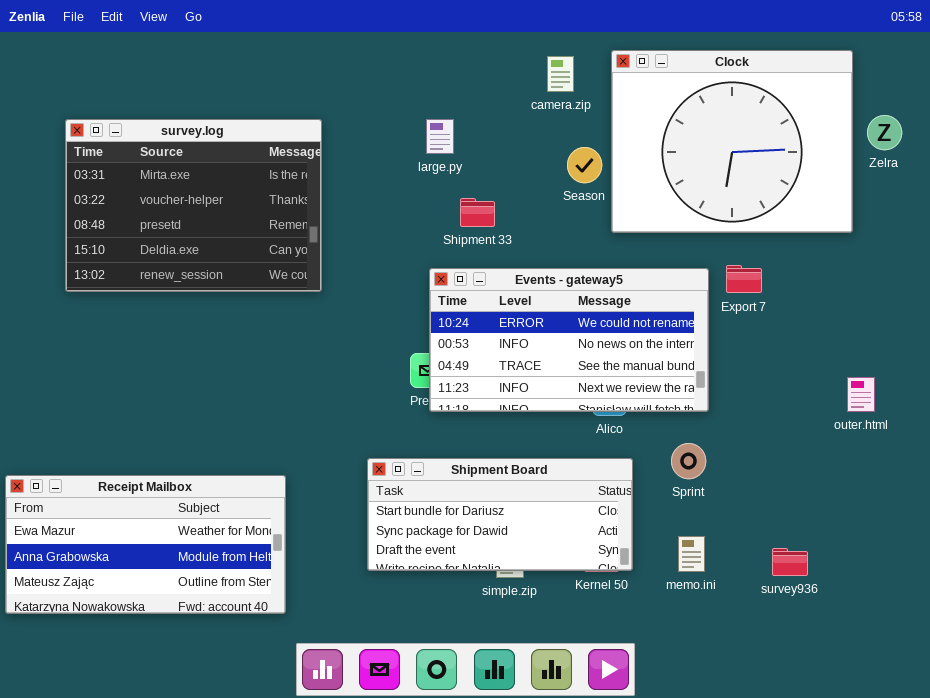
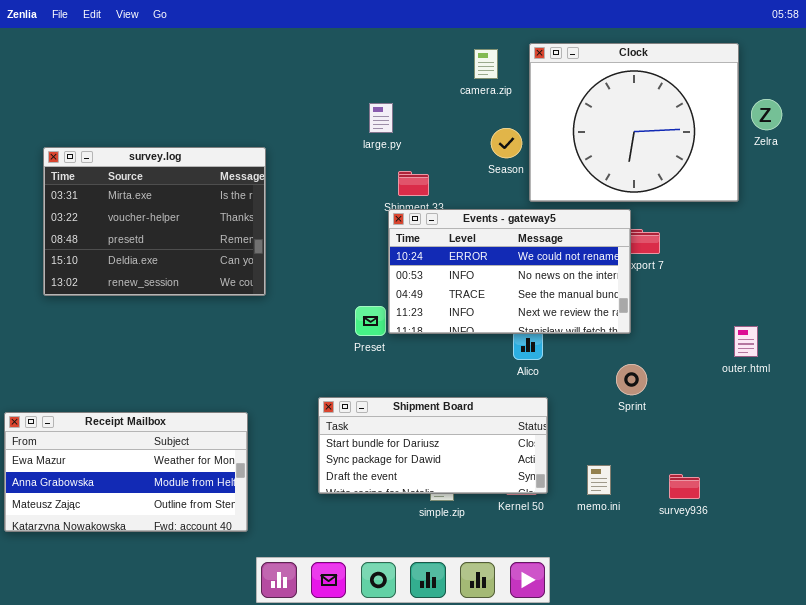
survey.log: [65,119,322,292] -> [43,147,266,296], moved
Events - gateway5: [429,268,709,412] -> [388,209,631,334], moved
Sprint: [671,443,706,479] -> [616,364,647,395], moved

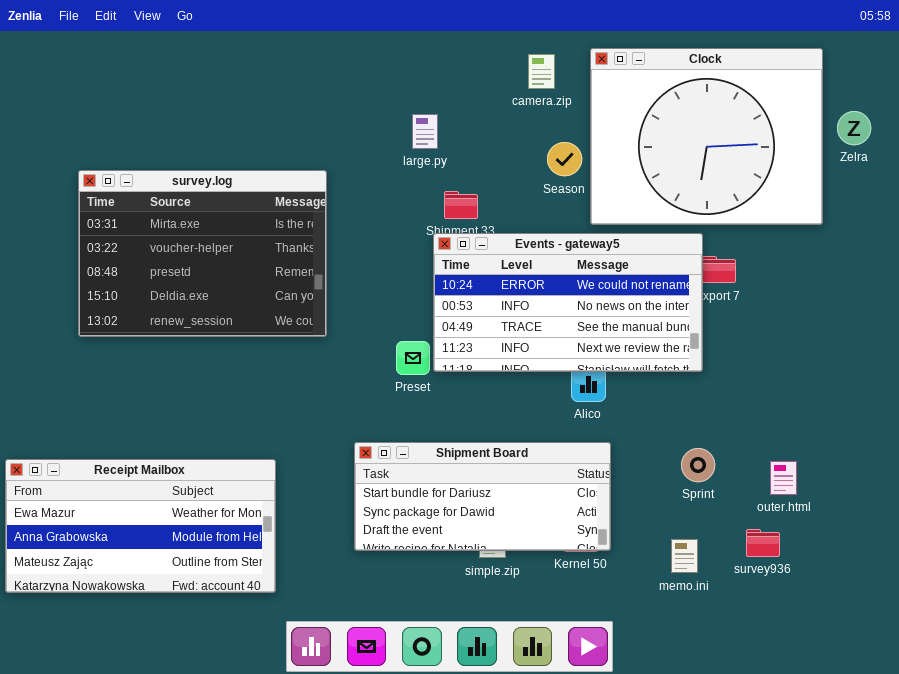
survey.log: [43,147,266,296] -> [78,170,327,337], moved
outer.html: [734,326,758,357] -> [770,461,797,495], moved
Sprint: [616,364,647,395] -> [681,448,715,482], moved
memo.ini: [587,465,611,495] -> [671,539,698,573], moved

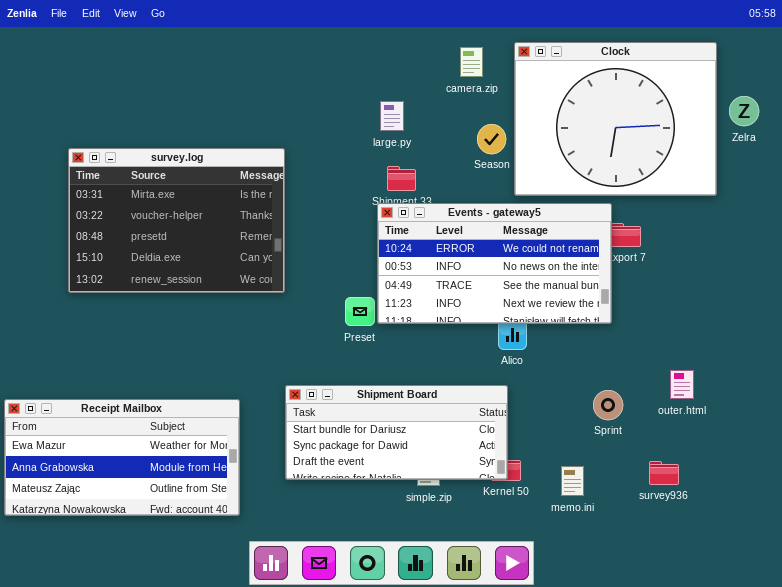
large.py: [412,114,438,149] -> [380,101,404,131], moved
Shipment Board: [354,442,611,551] -> [285,385,508,480], moved
outer.html: [770,461,797,495] -> [670,370,694,399], moved
memo.ini: [671,539,698,573] -> [561,466,584,496], moved

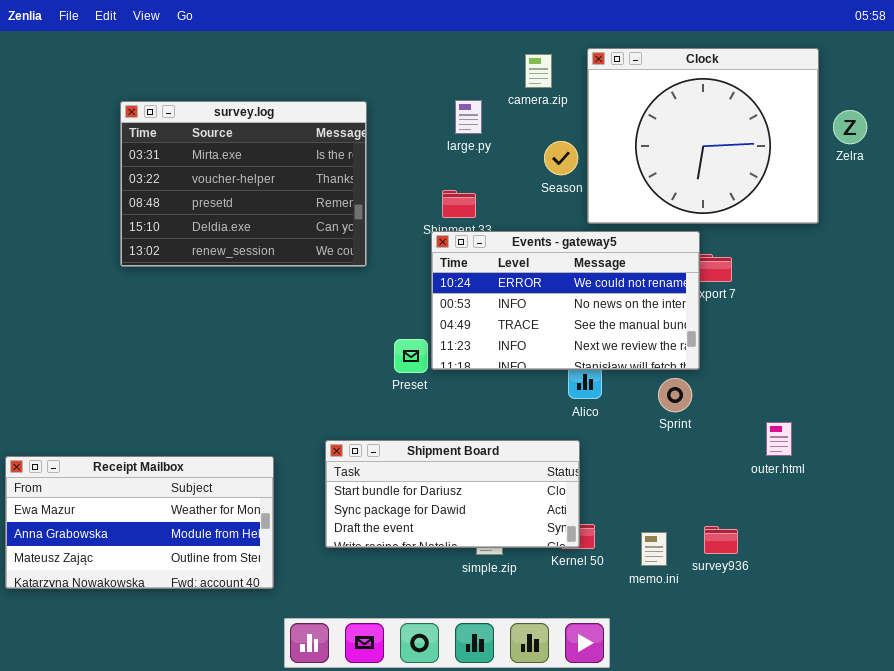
large.py: [380,101,404,131] -> [455,100,482,134], moved
survey.log: [68,148,285,293] -> [120,101,367,267], moved
Sprint: [593,390,623,420] -> [658,378,692,412], moved
survey936: [649,461,679,485] -> [704,526,738,554], moved

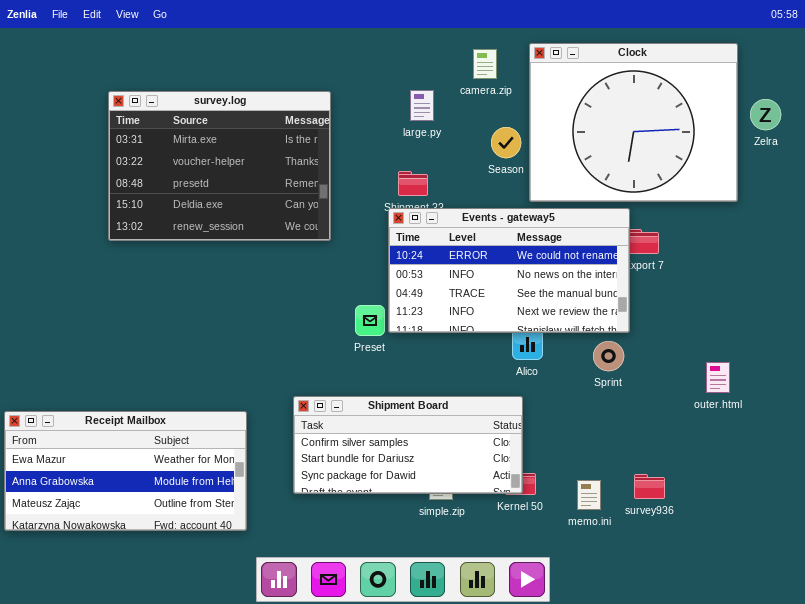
outer.html: [766,422,792,456] -> [706,362,730,393], moved
Shipment Board: [325,440,580,548] -> [293,396,523,494], scrolled up 1 row

